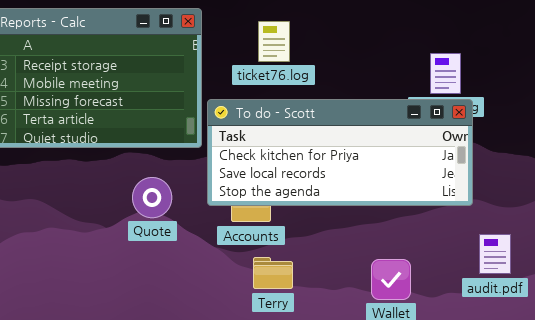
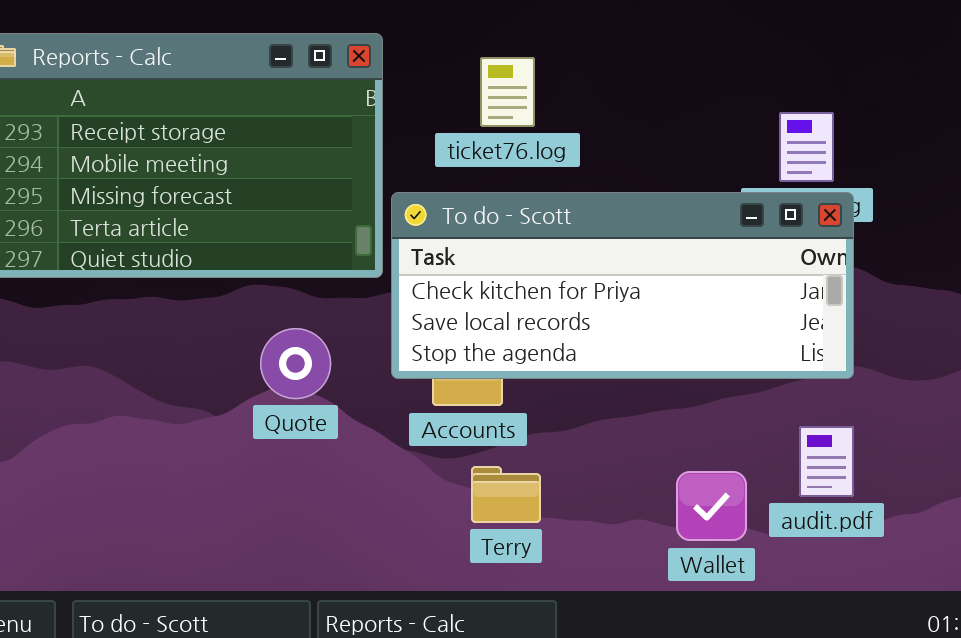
audit.pdf: [479,234,511,274] -> [799,426,854,497], moved

